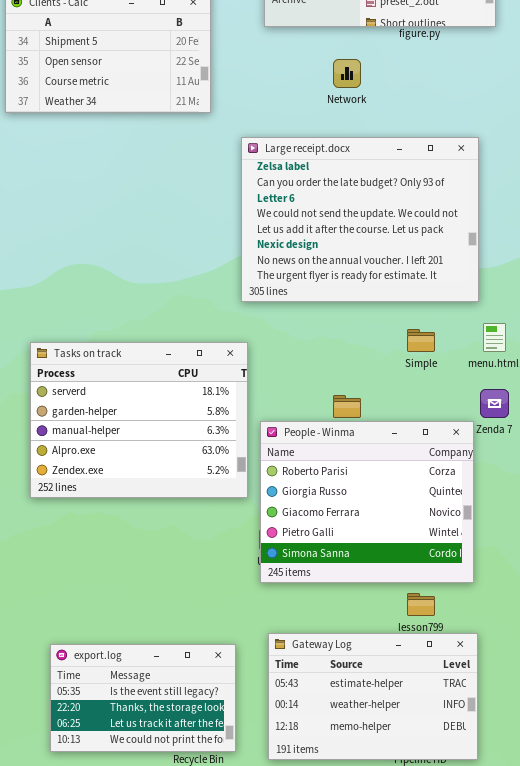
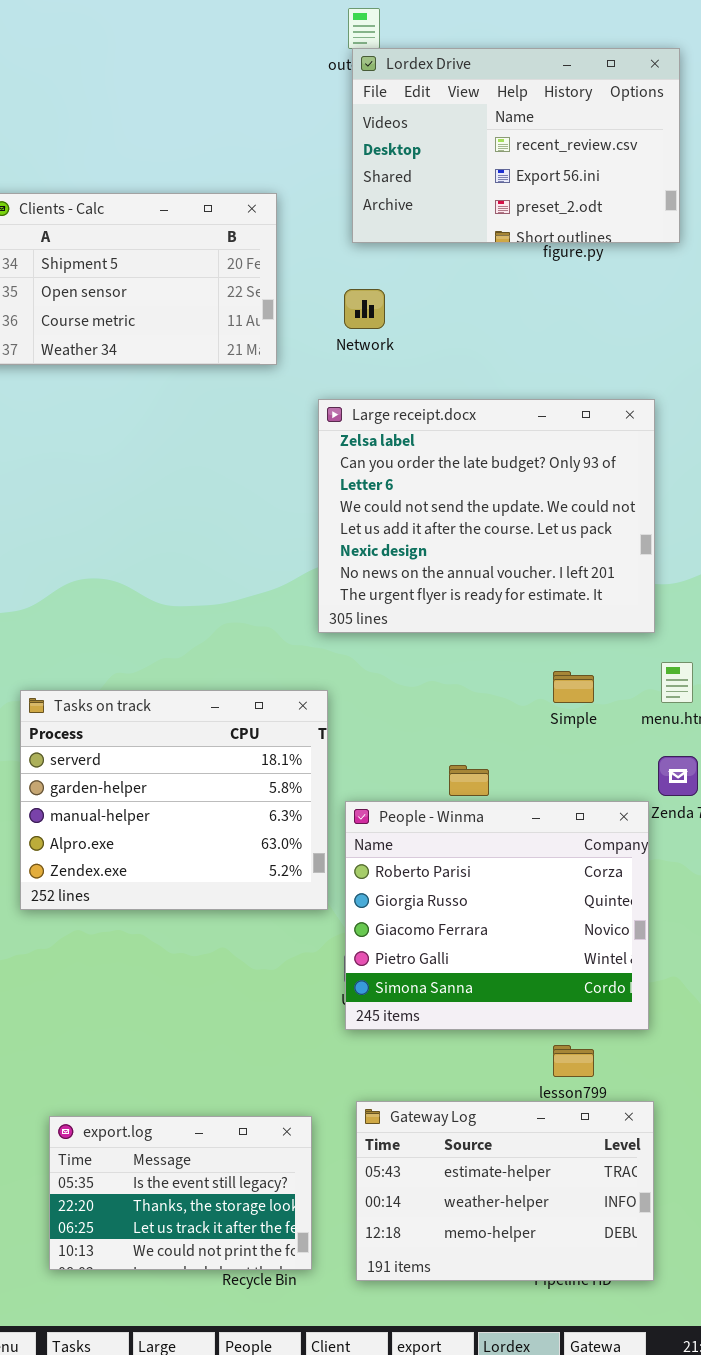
Network: [333,59,361,88] -> [344,289,385,329], moved

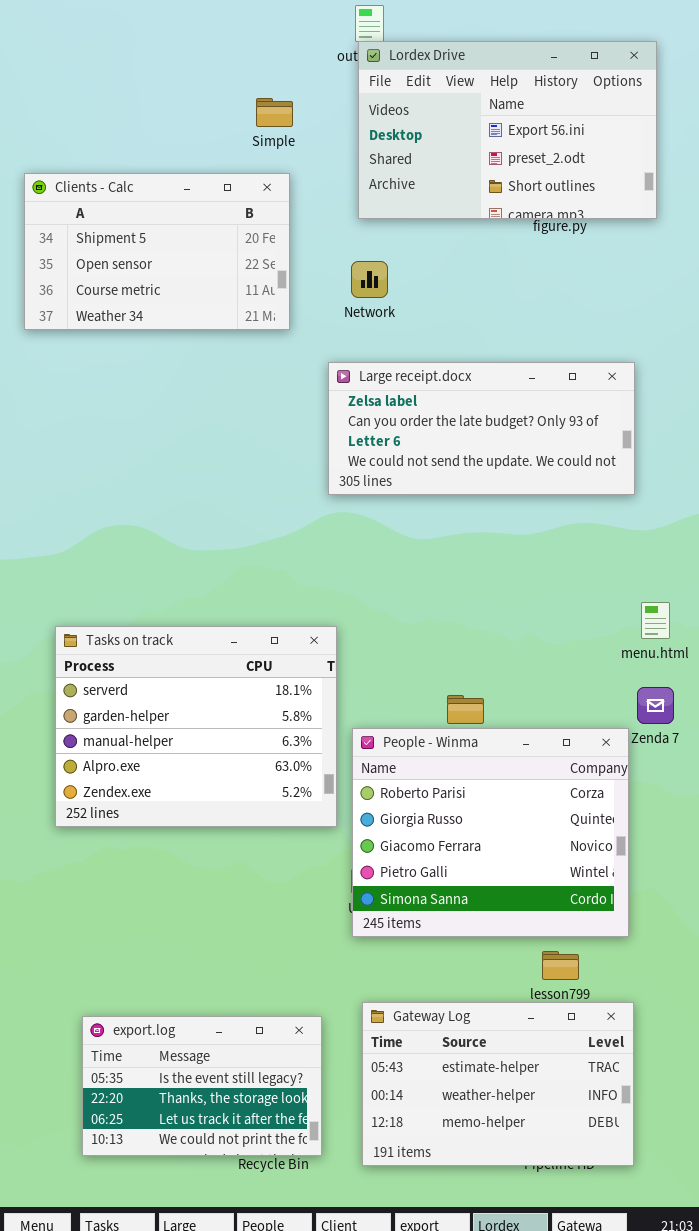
Lordex Drive: [352,48,680,243] -> [358,41,657,219], scrolled down 1 row
Large receipt.docx: [318,399,655,633] -> [328,362,635,495], resized
Simple: [553,671,594,703] -> [256,98,293,127], moved

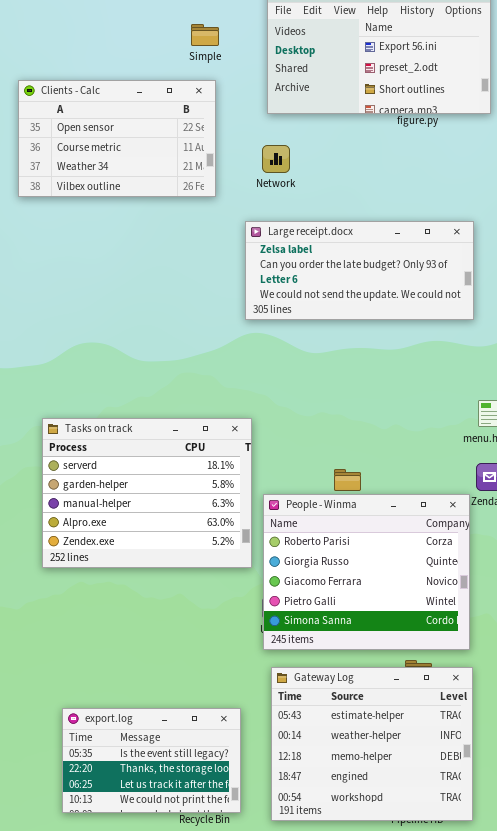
Clients - Calc: [24,173,290,330] -> [18,80,216,197], scrolled down 1 row
Gateway Log: [362,1002,634,1166] -> [271,667,473,821], resized

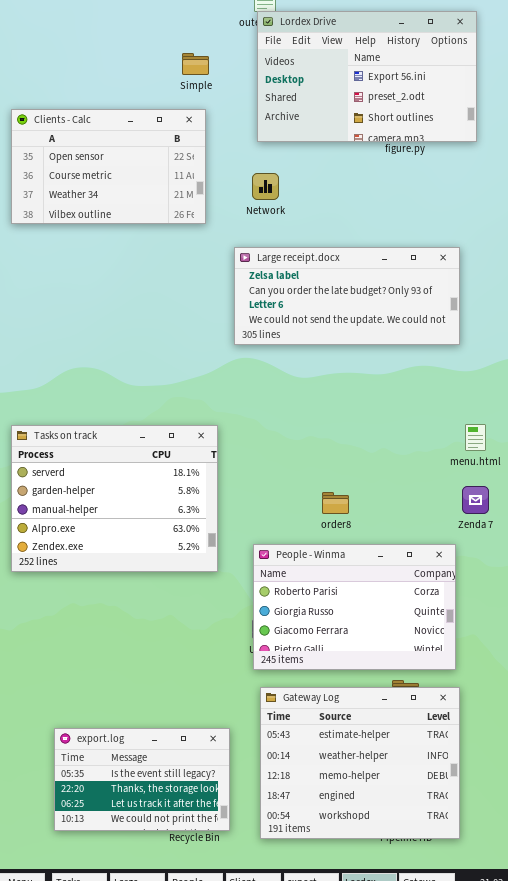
Tasks on track: [42,418,252,568] -> [11,425,218,572], moved
People - Winma: [263,494,470,650] -> [253,544,456,670], resized

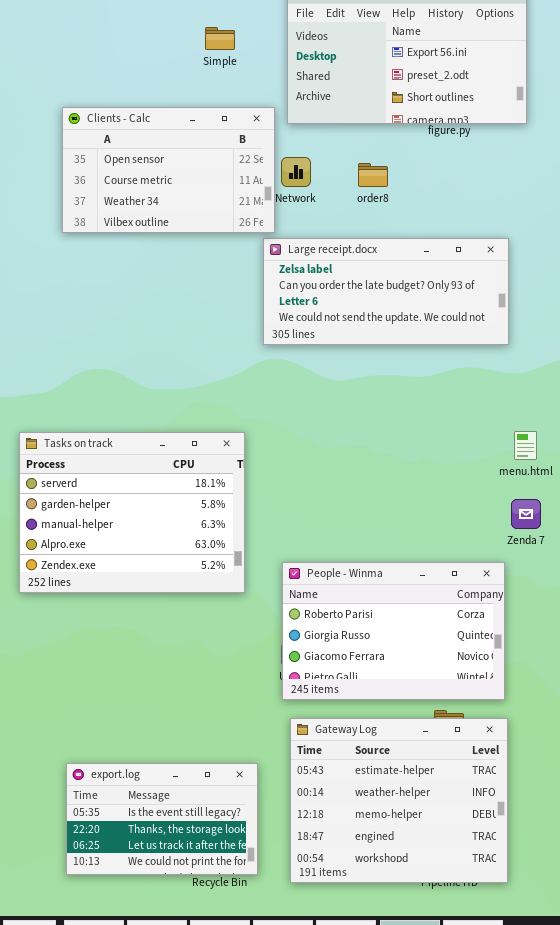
Clients - Calc: [11,109,206,224] -> [62,107,275,233], moved
order8: [322,492,349,514] -> [358,163,388,187], moved

